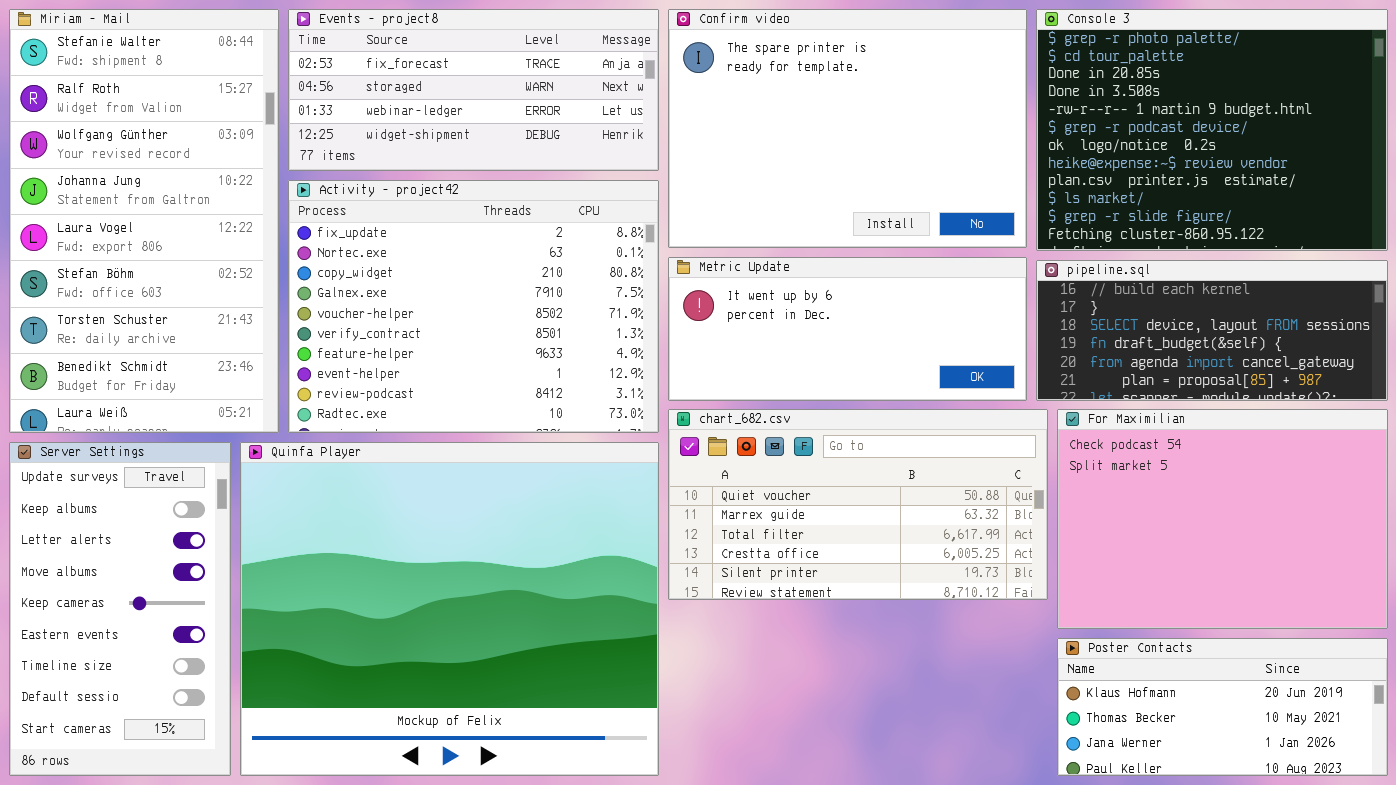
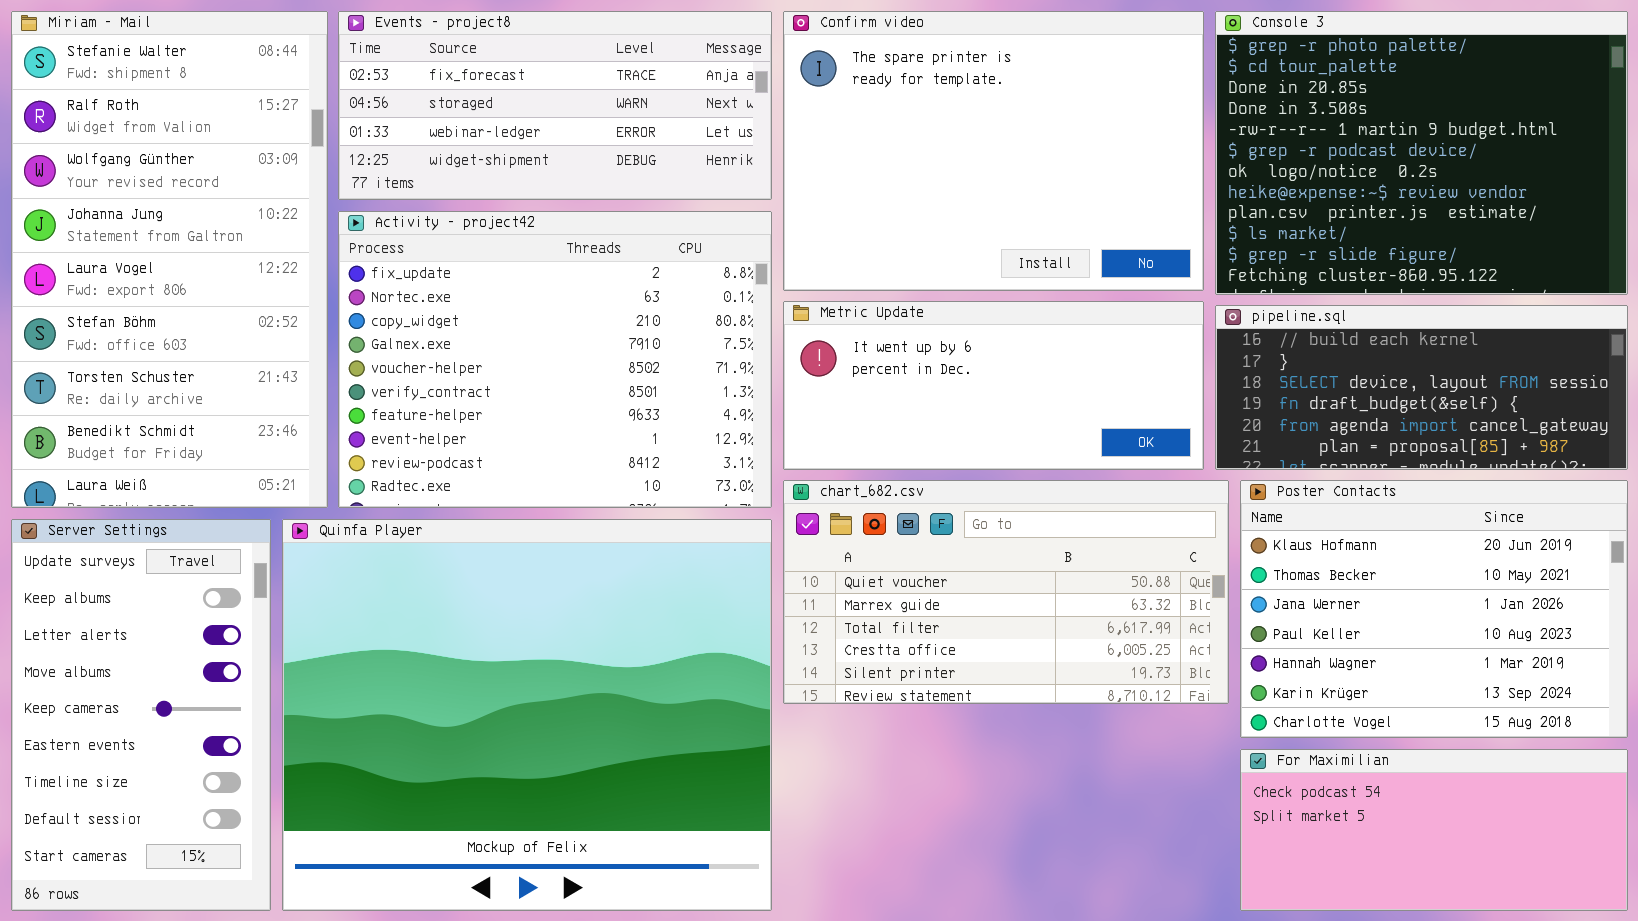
For Maximilian: [1057,409,1388,629] -> [1240,749,1628,911], moved, resized
Poster Contacts: [1057,638,1388,776] -> [1240,480,1628,738], moved, resized

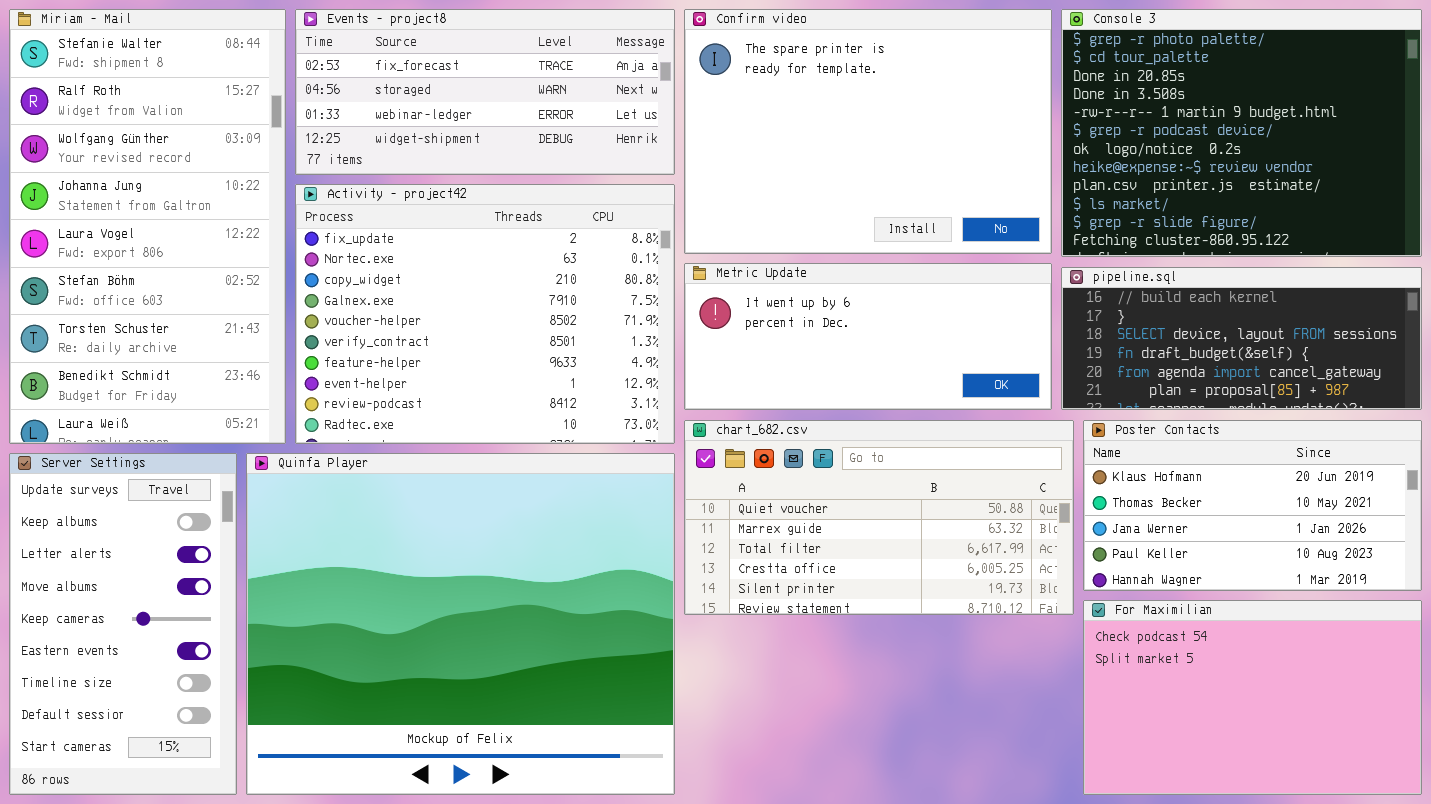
Poster Contacts: [1240,480,1628,738] -> [1083,420,1422,591], resized
For Maximilian: [1240,749,1628,911] -> [1083,600,1422,795], resized

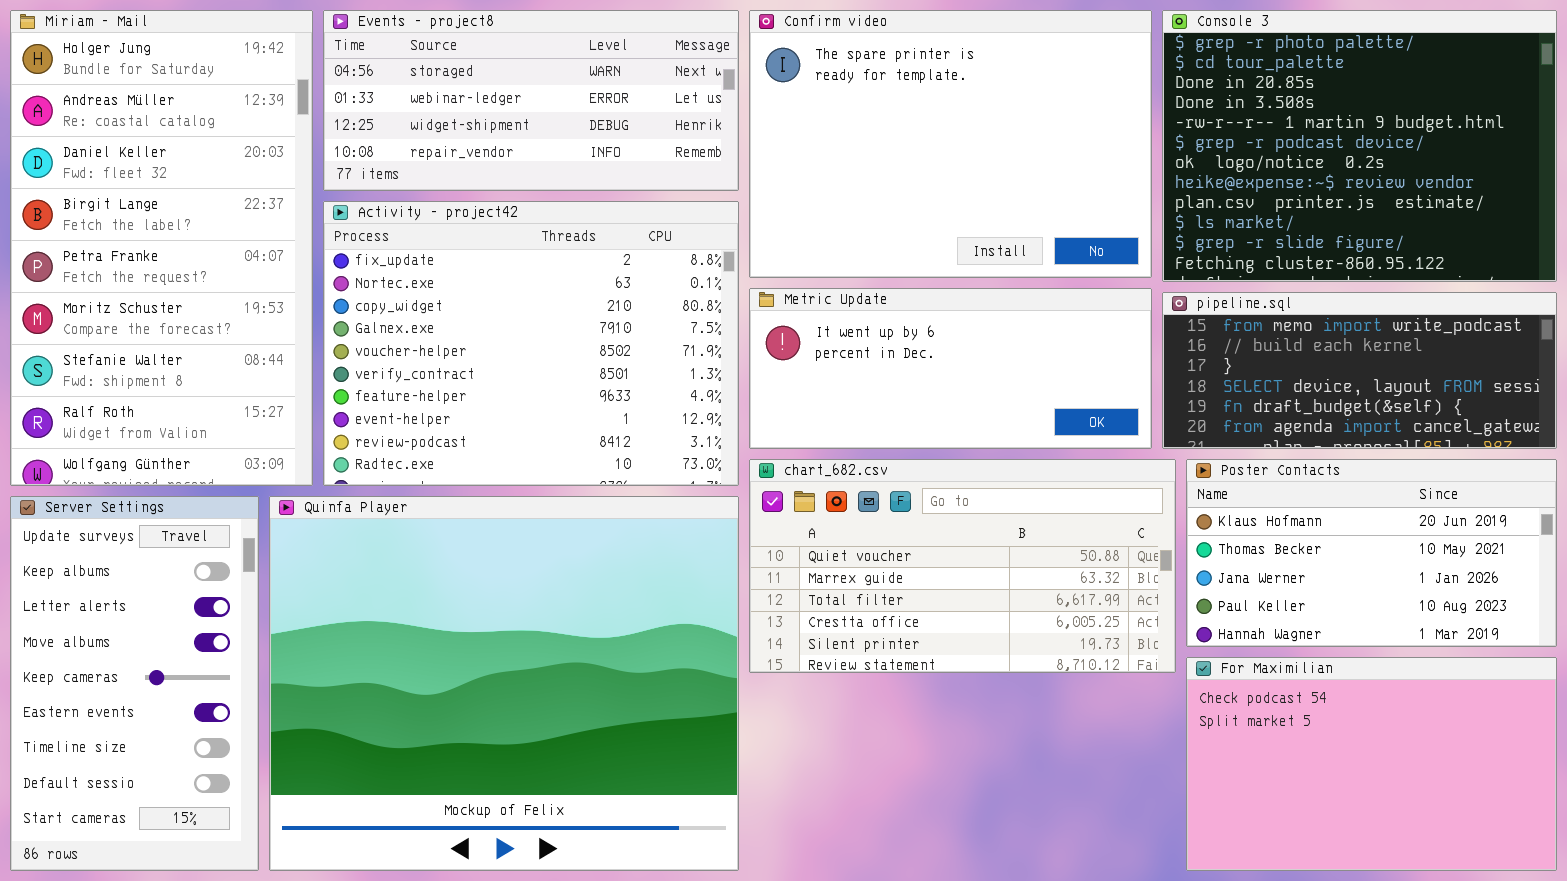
Miriam - Mail: [9,9,286,444] -> [10,10,313,486], scrolled up 6 rows
Events - project8: [295,9,675,175] -> [323,10,739,191], scrolled down 1 row
pipeline.sql: [1061,267,1422,410] -> [1162,292,1557,449], scrolled up 1 row

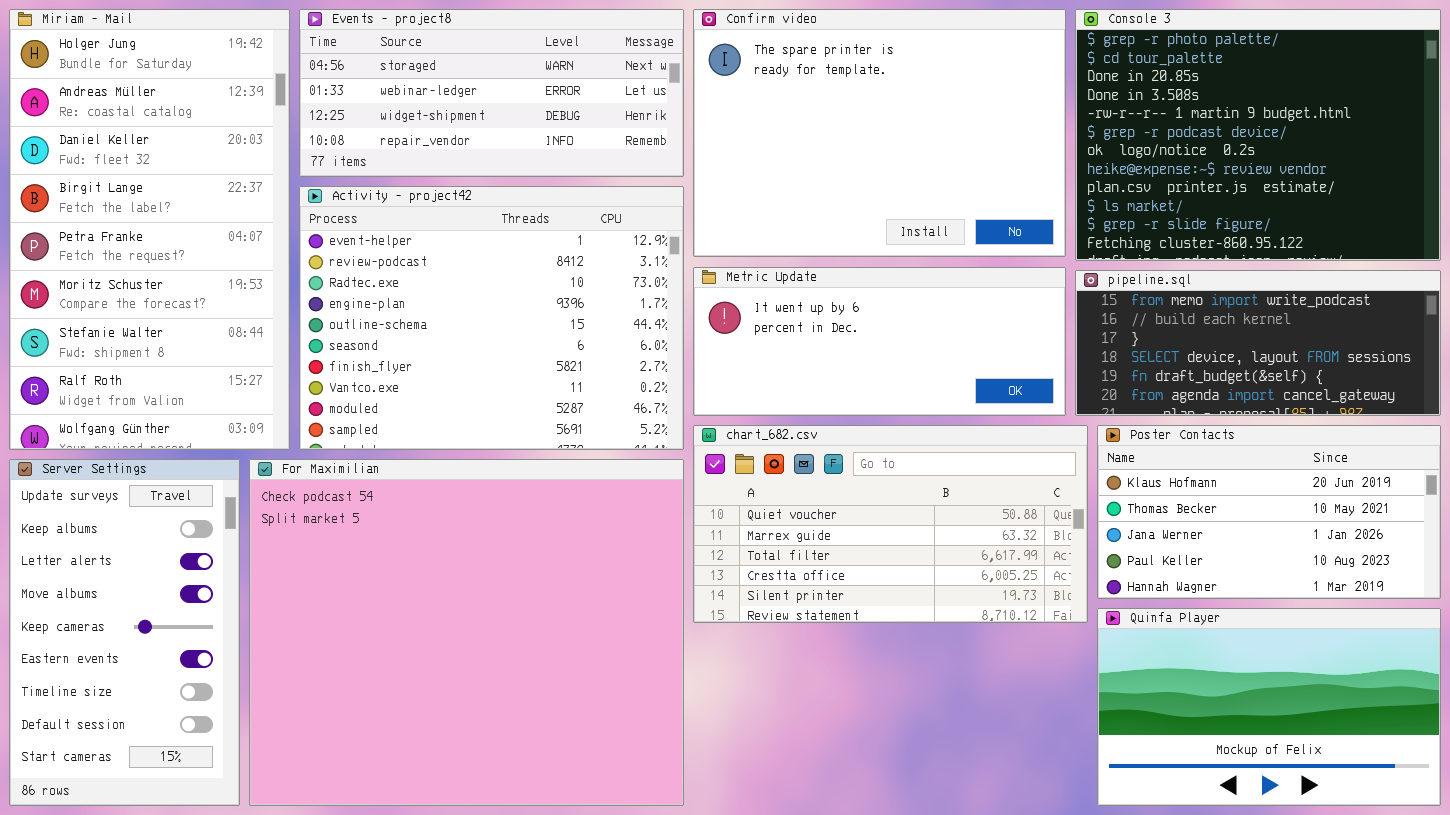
Activity - project42: [323,201,739,486] -> [299,186,684,450], scrolled down 7 rows
Quinfa Player: [269,496,739,871] -> [1097,608,1441,806], moved, resized
For Maximilian: [1186,657,1557,871] -> [249,459,684,806], moved, resized

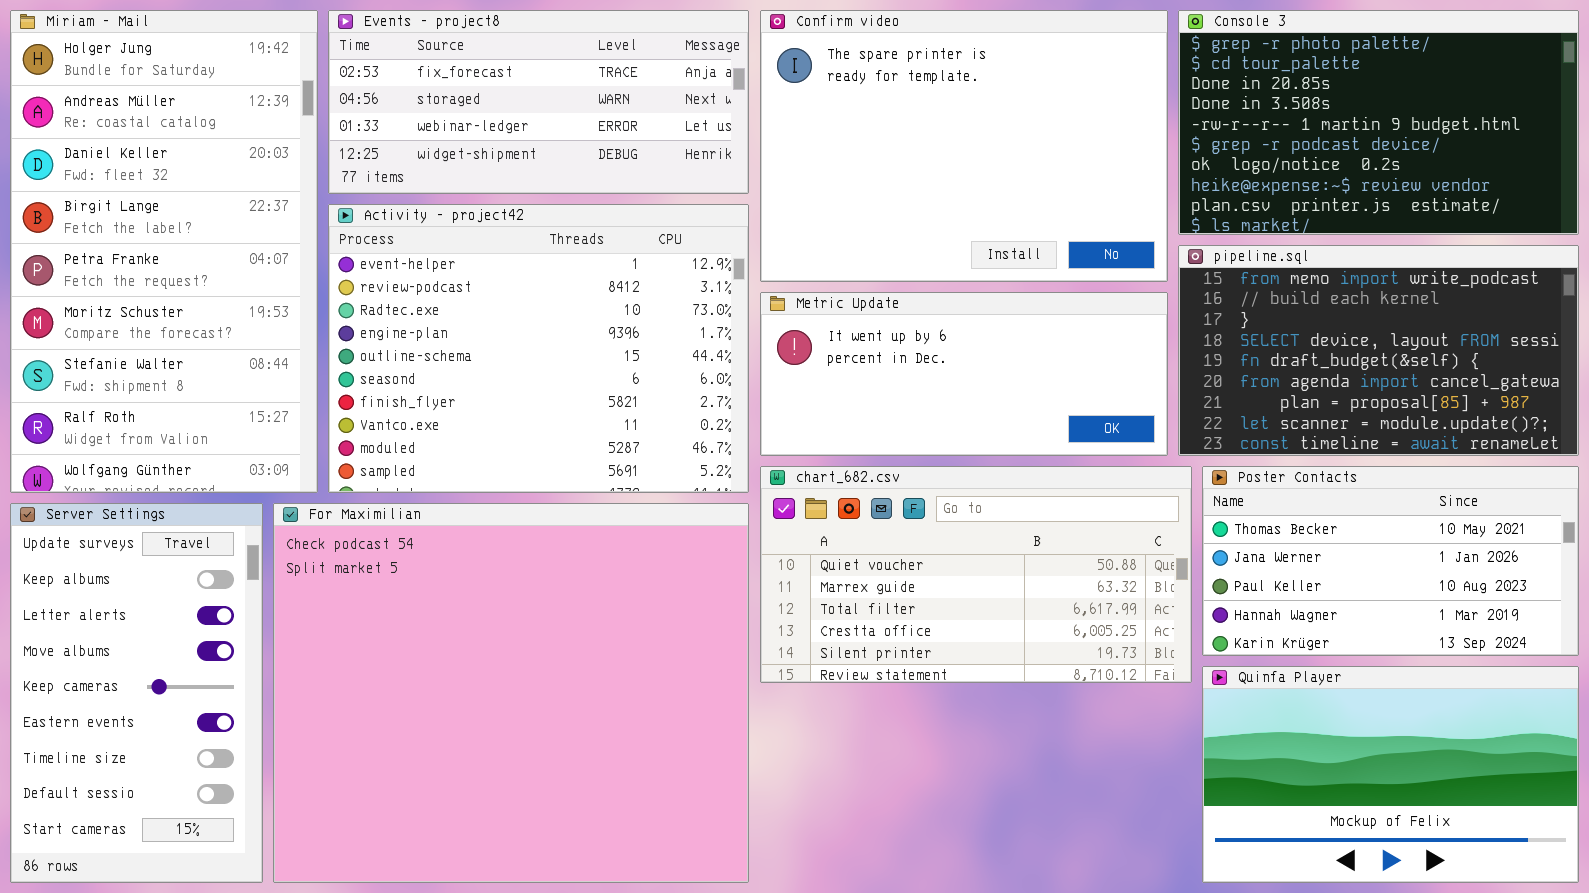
Events - project8: [299,9,684,177] -> [328,10,749,194], scrolled up 1 row
Console 3: [1075,9,1441,261] -> [1178,10,1579,235], resized
pipeline.sql: [1075,270,1441,416] -> [1178,245,1579,456], resized
Poster Contacts: [1097,425,1441,599] -> [1202,466,1579,656], scrolled down 1 row

